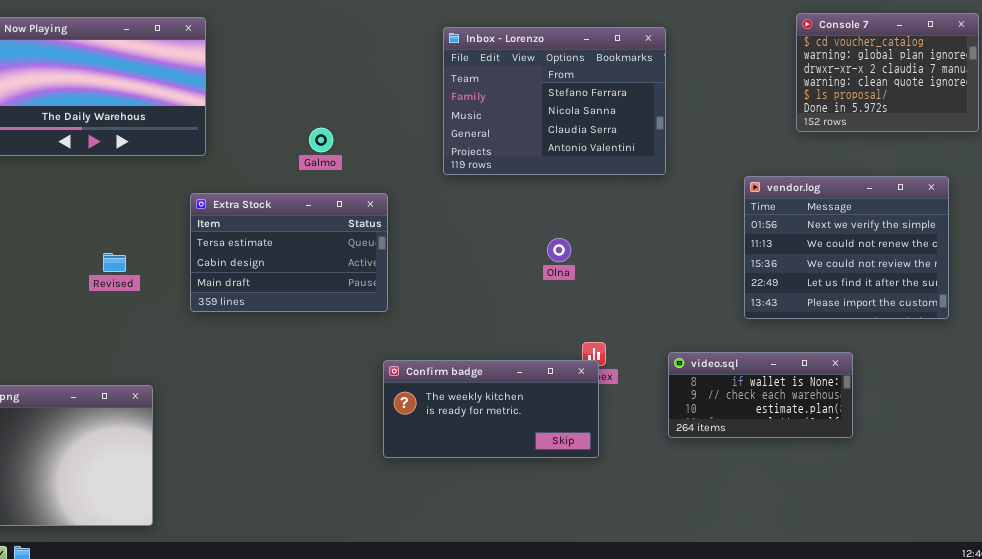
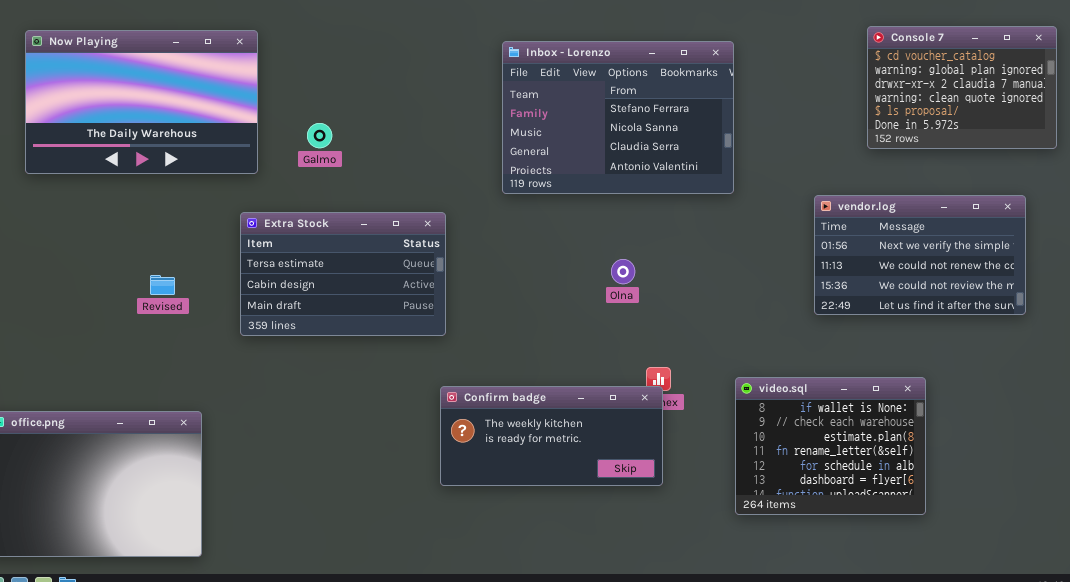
Galmo: [309,128,333,152] -> [307,123,332,148], moved
vendor.log: [744,176,949,319] -> [814,195,1026,315], resized
video.sql: [668,352,853,438] -> [735,377,926,515], resized

